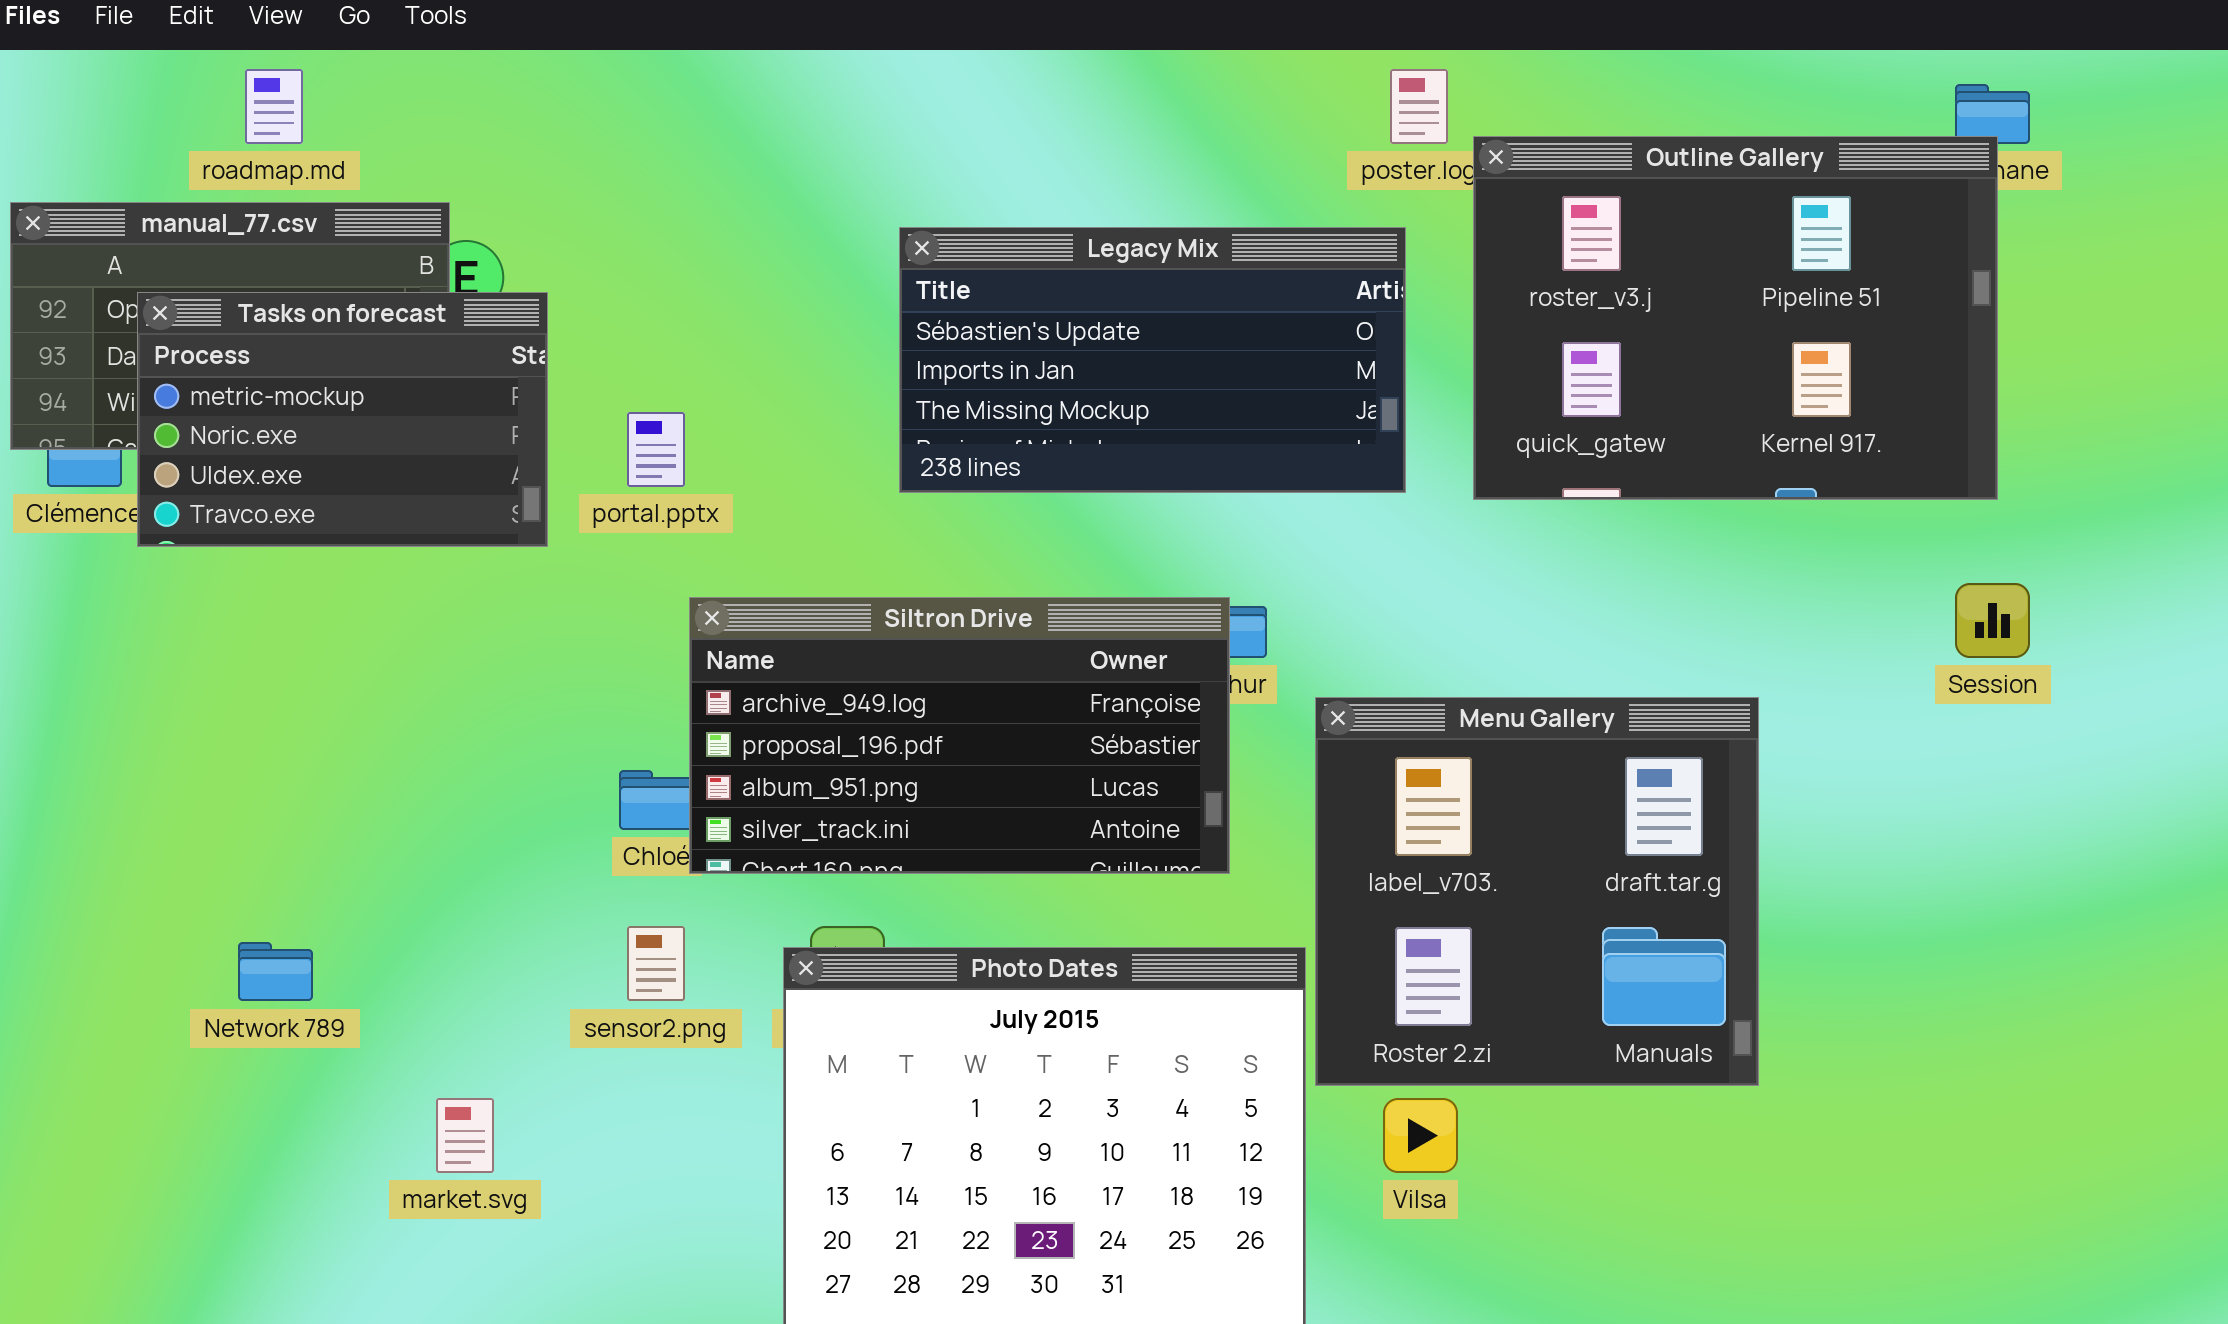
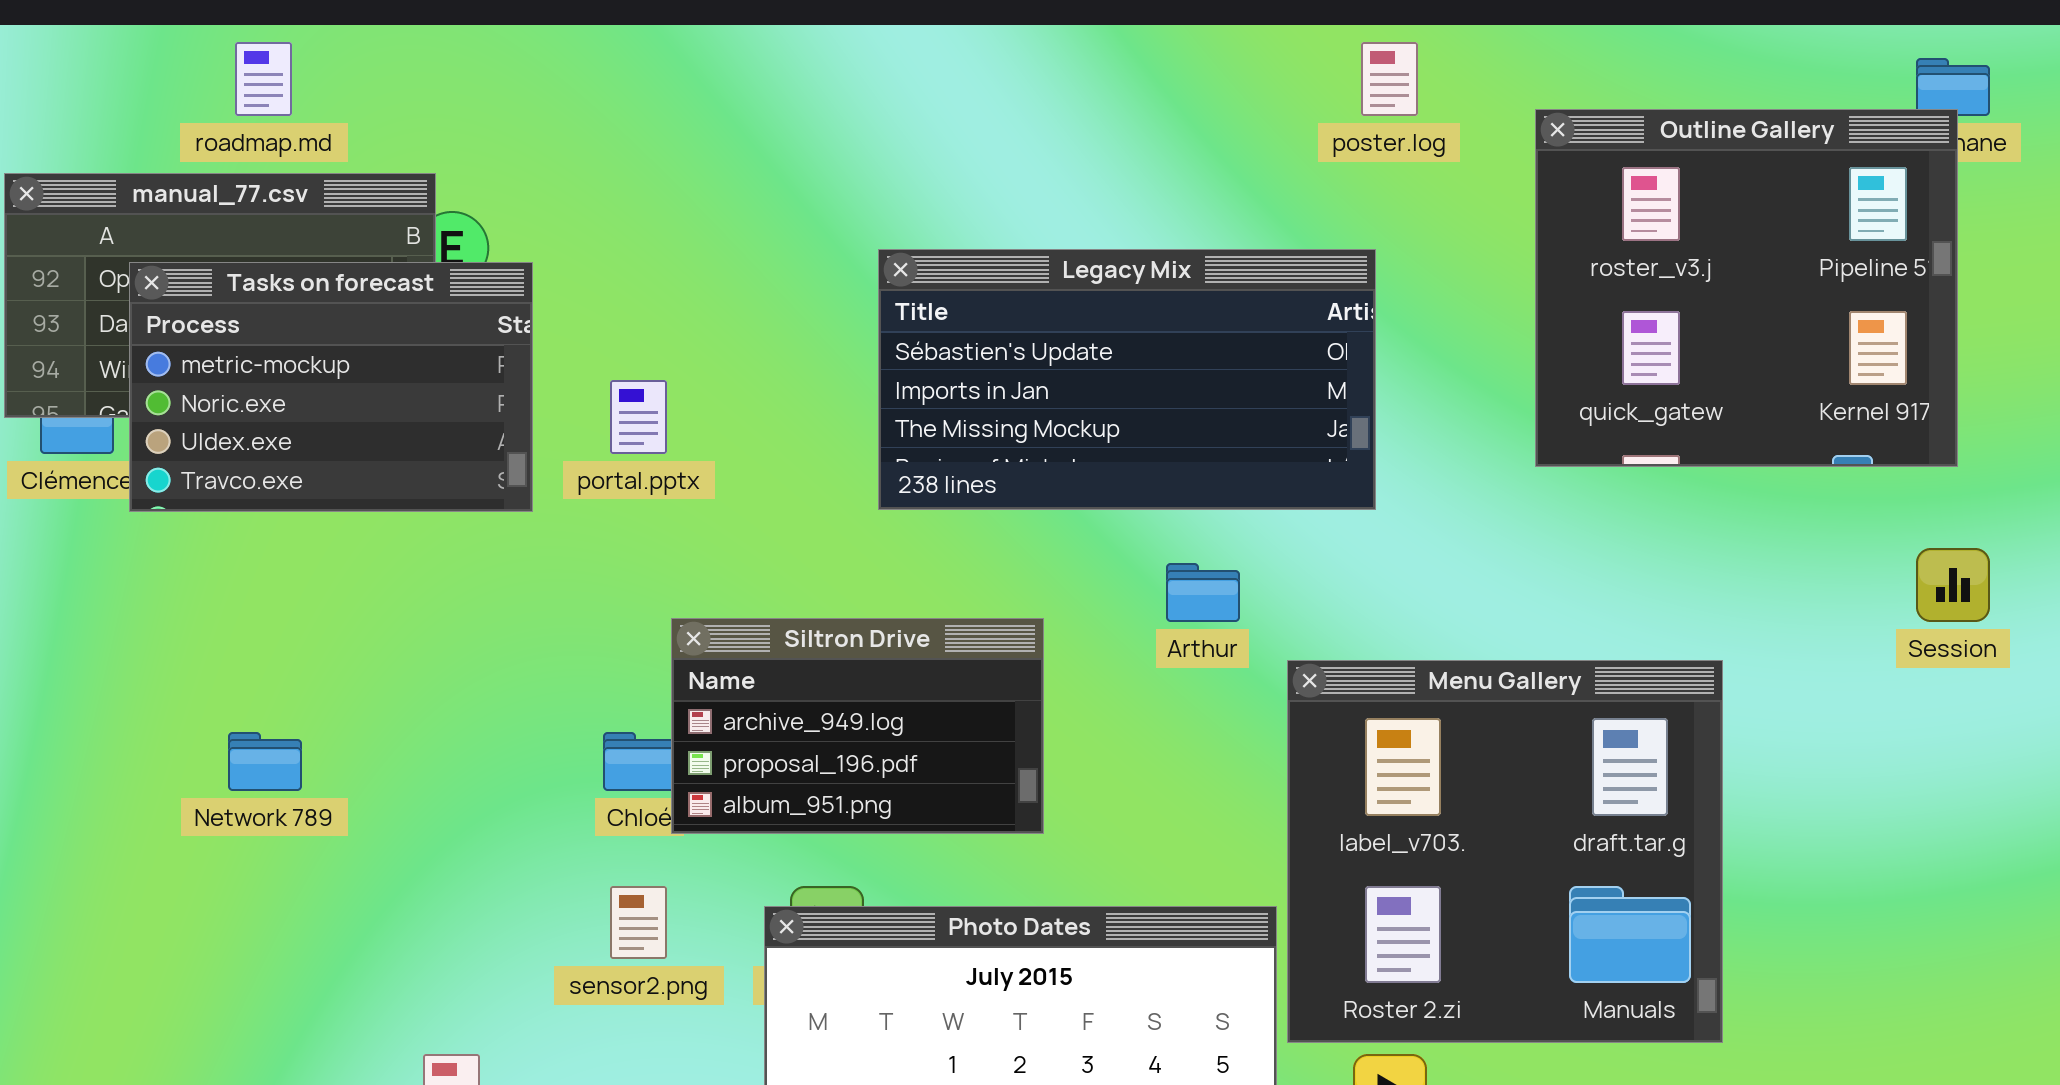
Outline Gallery: [1473,136,1998,500] -> [1535,109,1958,467], resized
Legacy Mix: [899,227,1406,493] -> [878,249,1376,510], moved
Siltron Drive: [689,597,1230,874] -> [671,618,1044,834], resized
Network 789: [238,942,313,1001] -> [228,732,302,791], moved

